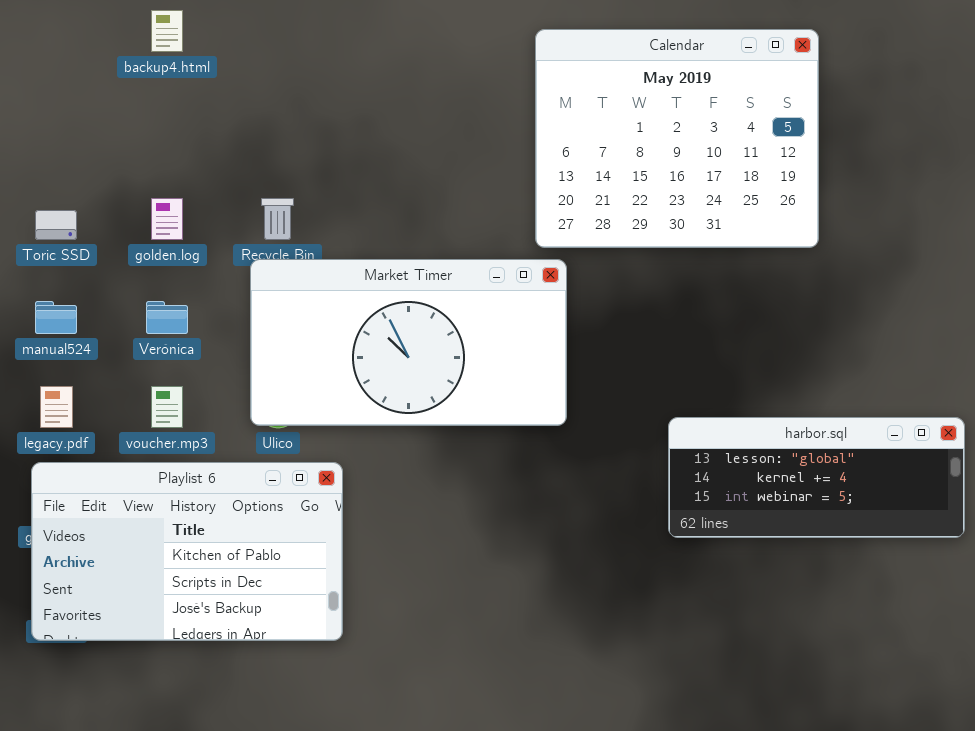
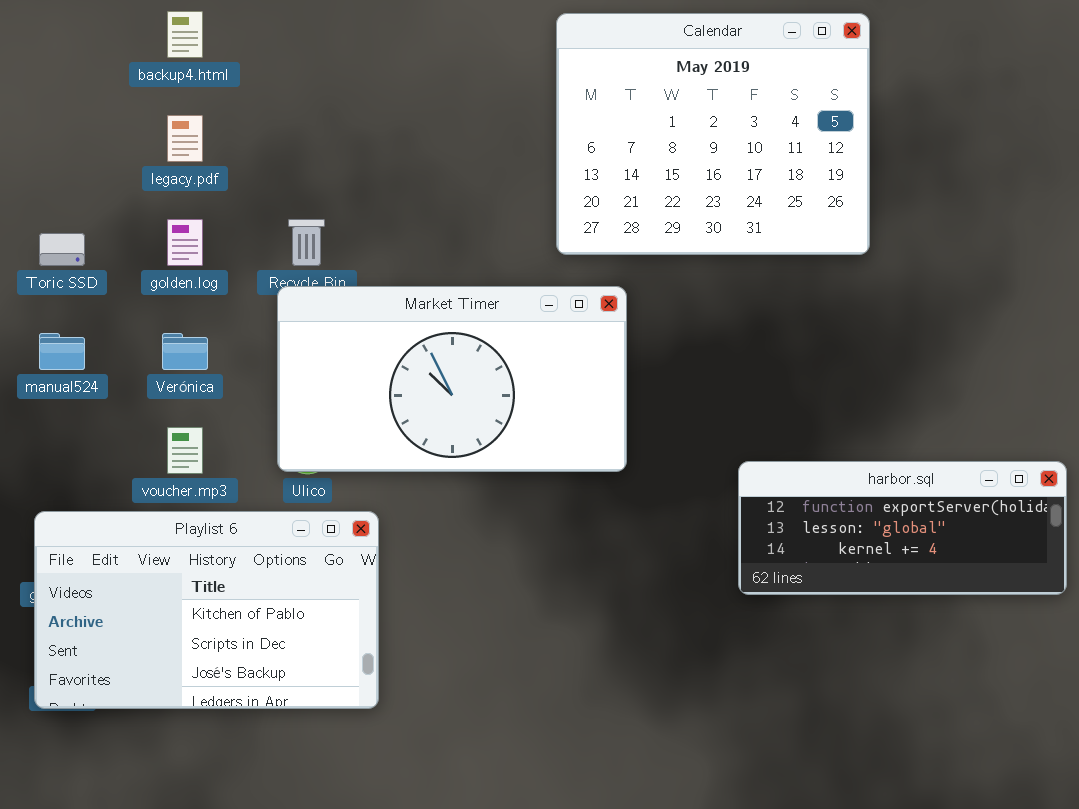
Calendar: [535,29,819,248] -> [556,13,870,255], moved
legacy.pdf: [40,386,73,428] -> [167,115,203,162], moved
harbor.sql: [668,417,965,538] -> [738,461,1067,595], scrolled up 1 row

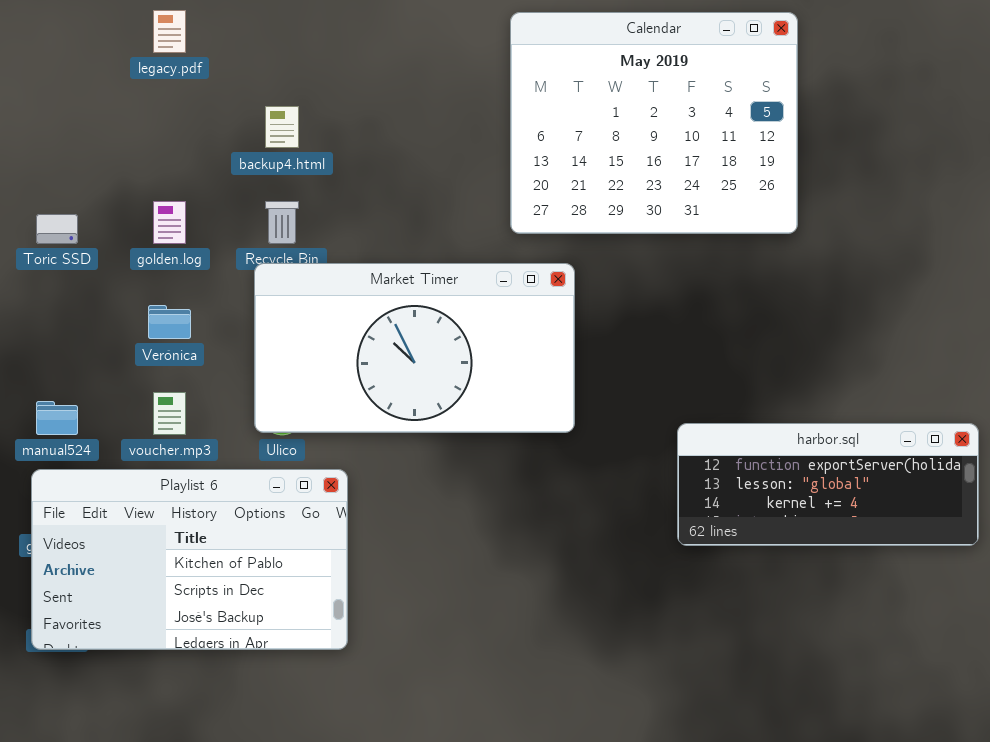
backup4.html: [167,11,203,58] -> [265,106,299,148], moved
legacy.pdf: [167,115,203,162] -> [153,10,186,53], moved
manual524: [39,333,85,370] -> [36,401,78,435], moved

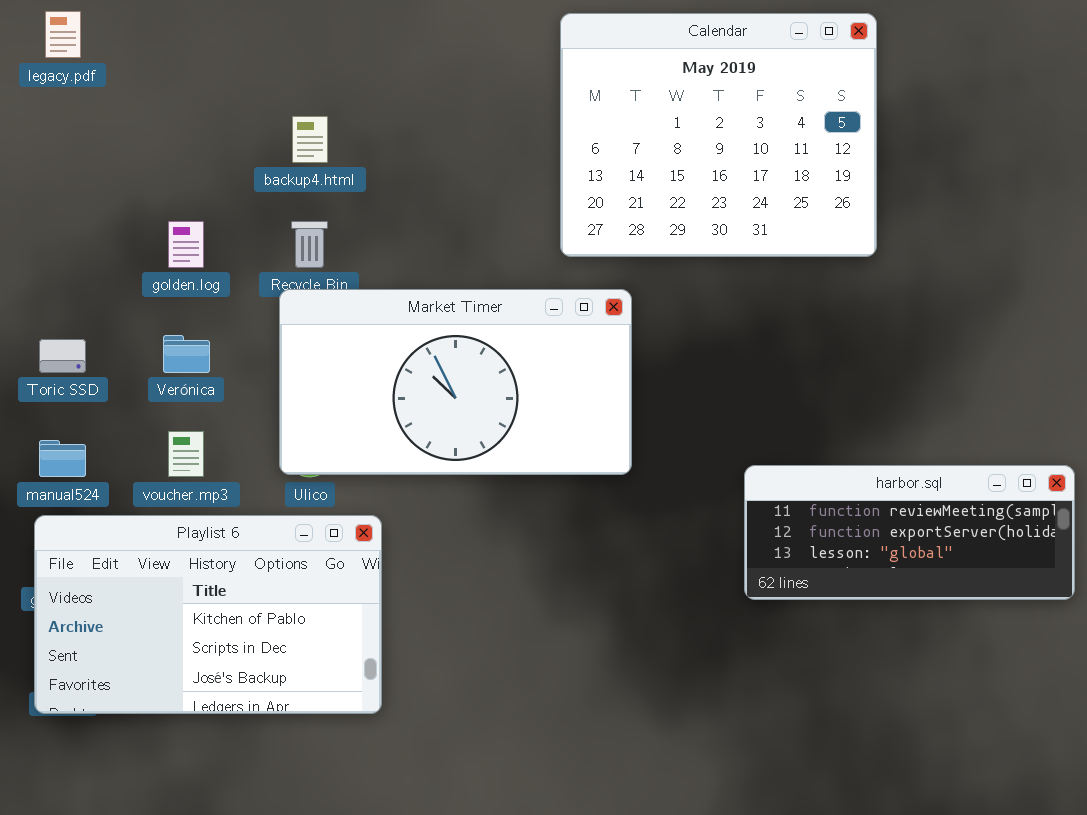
legacy.pdf: [153,10,186,53] -> [45,11,81,58], moved
Toric SSD: [36,214,78,244] -> [39,339,86,373], moved
harbor.sql: [677,423,979,546] -> [744,465,1075,600], scrolled up 1 row

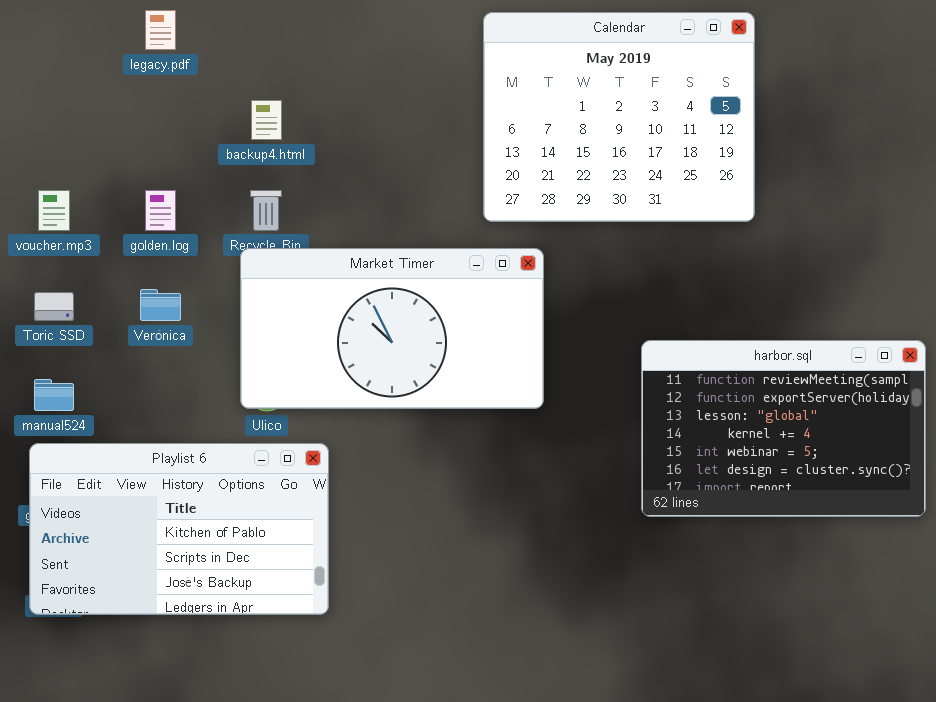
legacy.pdf: [45,11,81,58] -> [145,10,176,50], moved
voucher.mp3: [168,431,204,477] -> [38,190,70,231], moved
harbor.sql: [744,465,1075,600] -> [641,340,926,517], resized

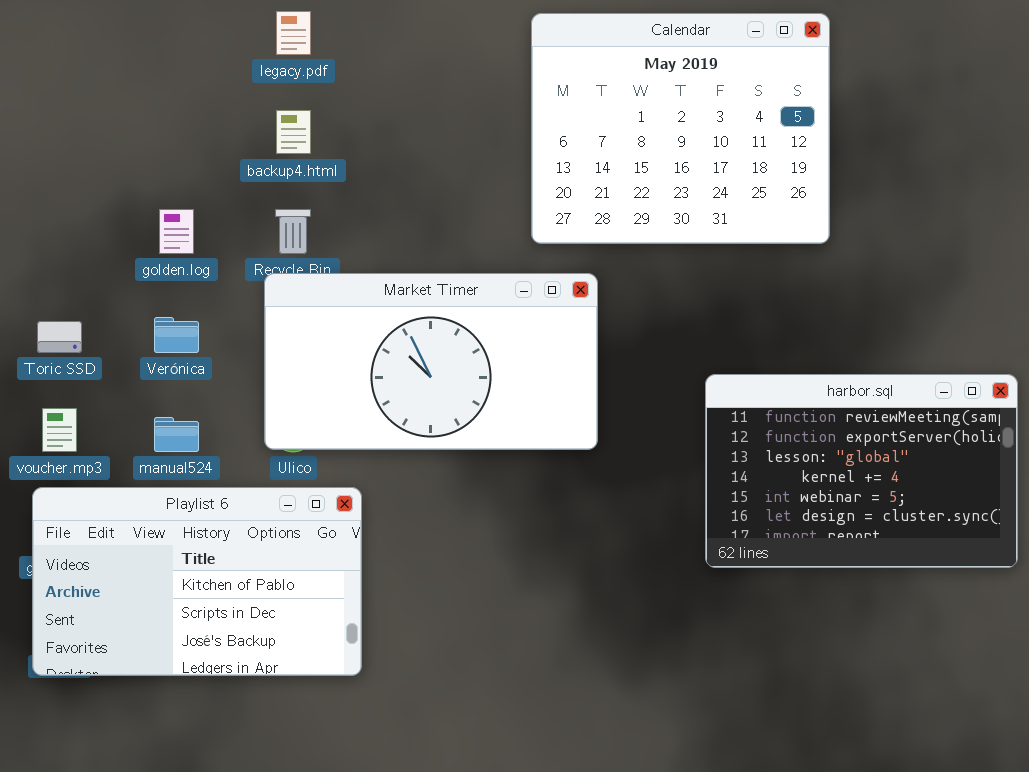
legacy.pdf: [145,10,176,50] -> [276,11,311,55], moved
voucher.mp3: [38,190,70,231] -> [42,408,77,452], moved
manual524: [34,379,74,411] -> [154,417,199,452], moved

